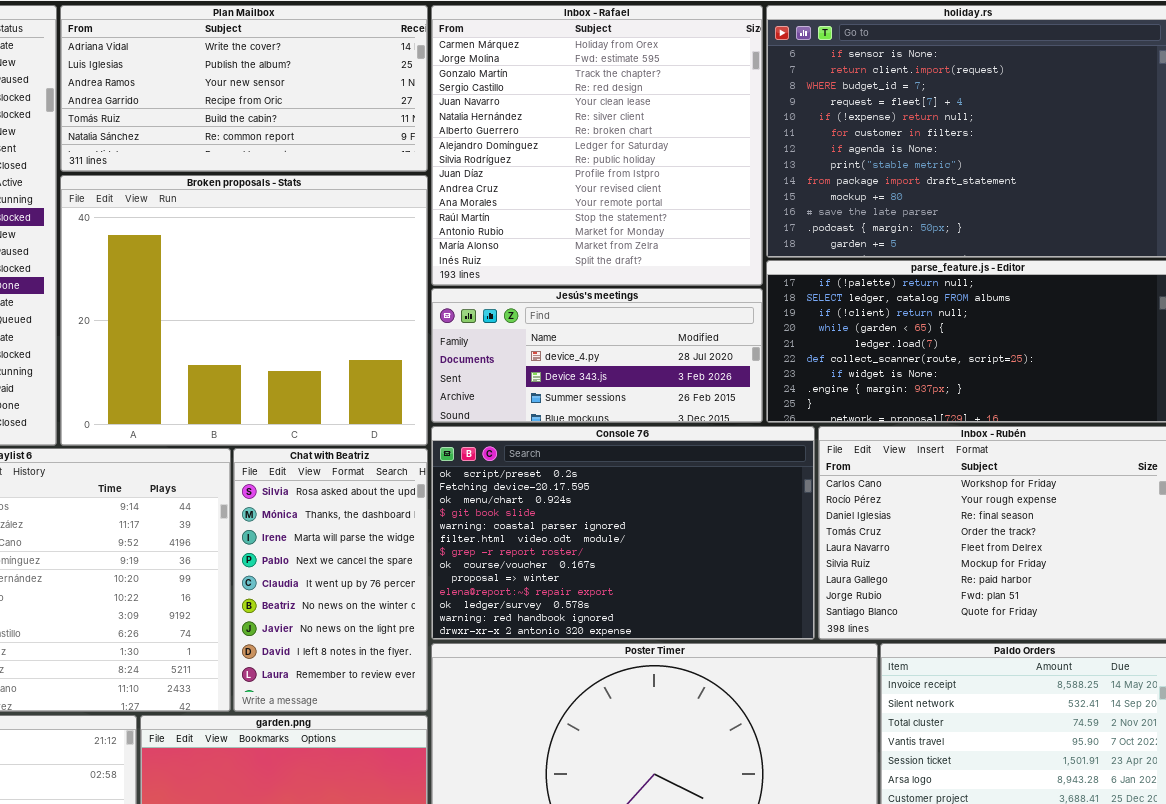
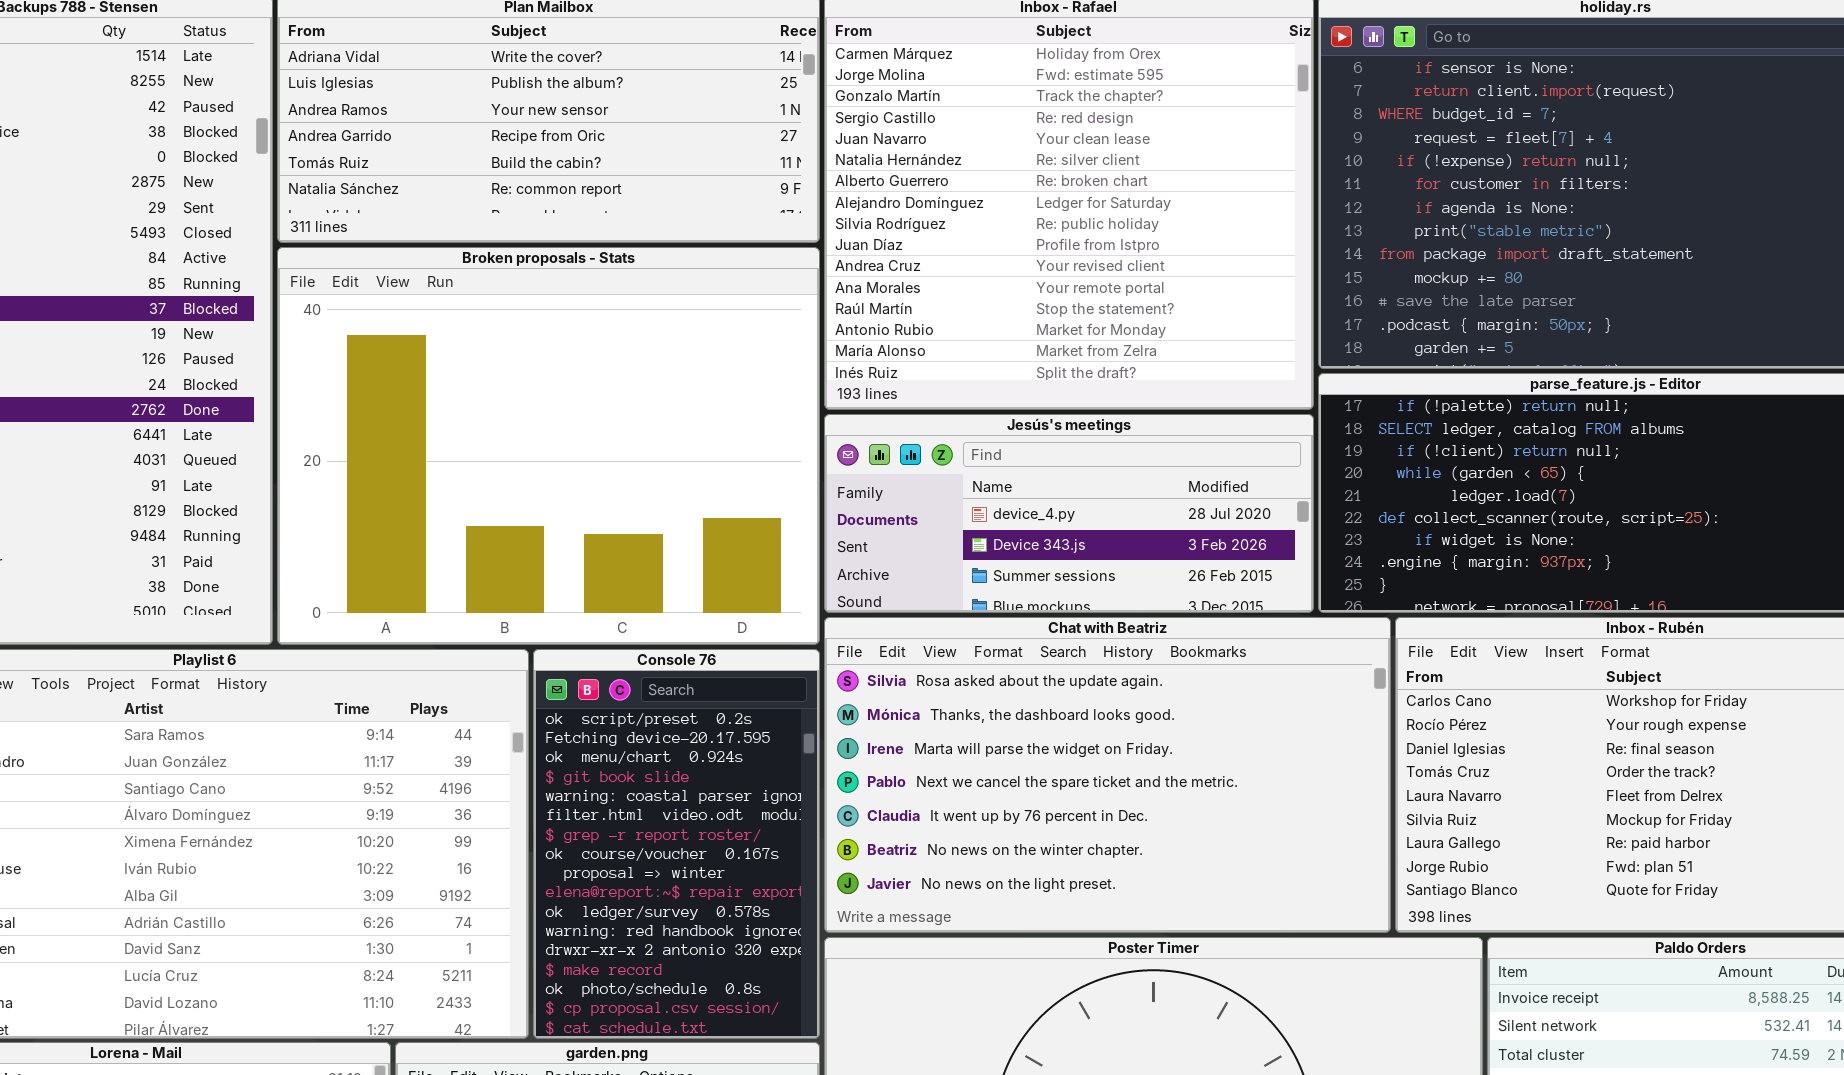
Console 76: [431,426,815,640] -> [533,649,820,1039], moved, resized
Chat with Beatriz: [233,448,428,712] -> [824,617,1391,933], moved, resized

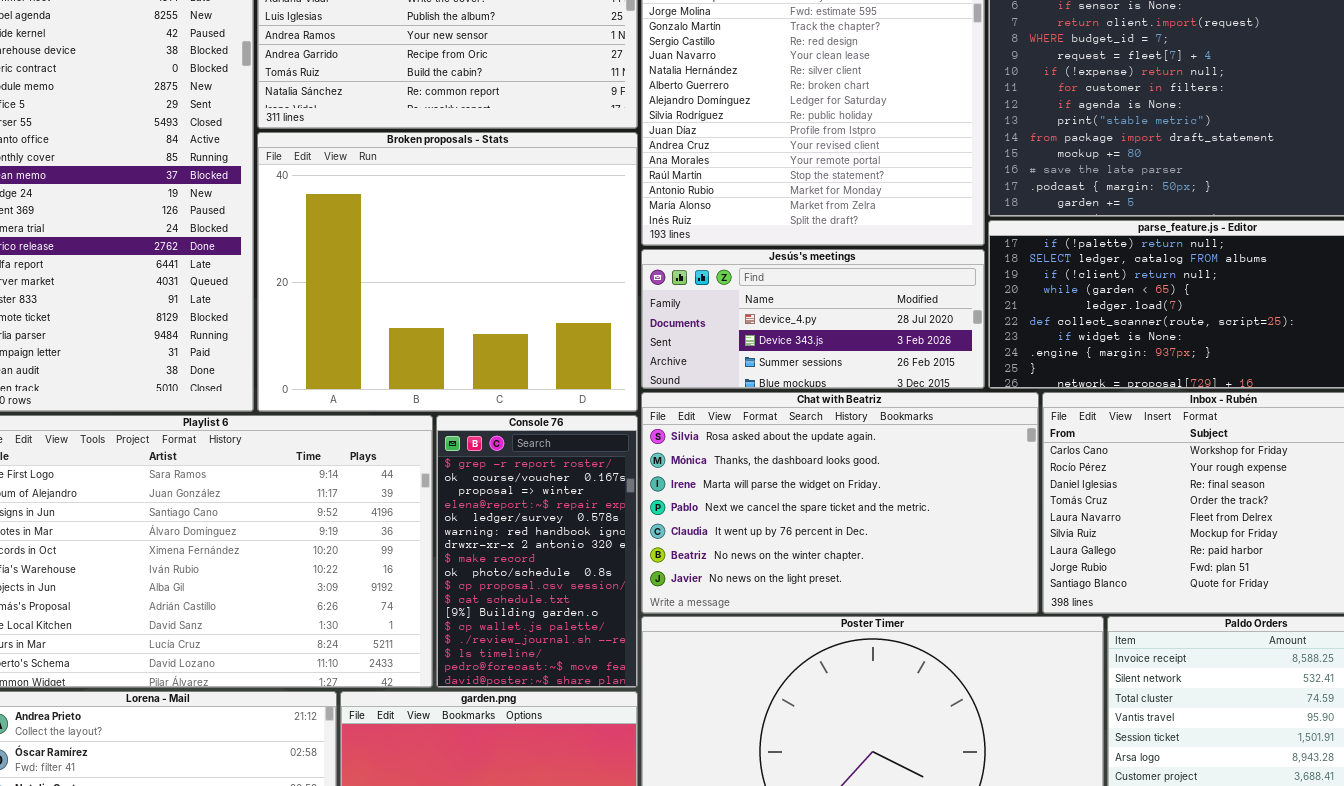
Console 76: [533,649,820,1039] -> [436,415,638,688], scrolled down 6 rows

